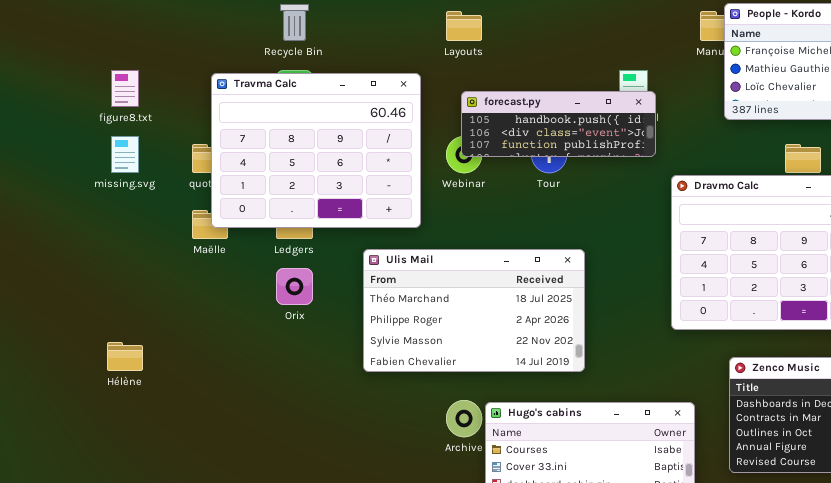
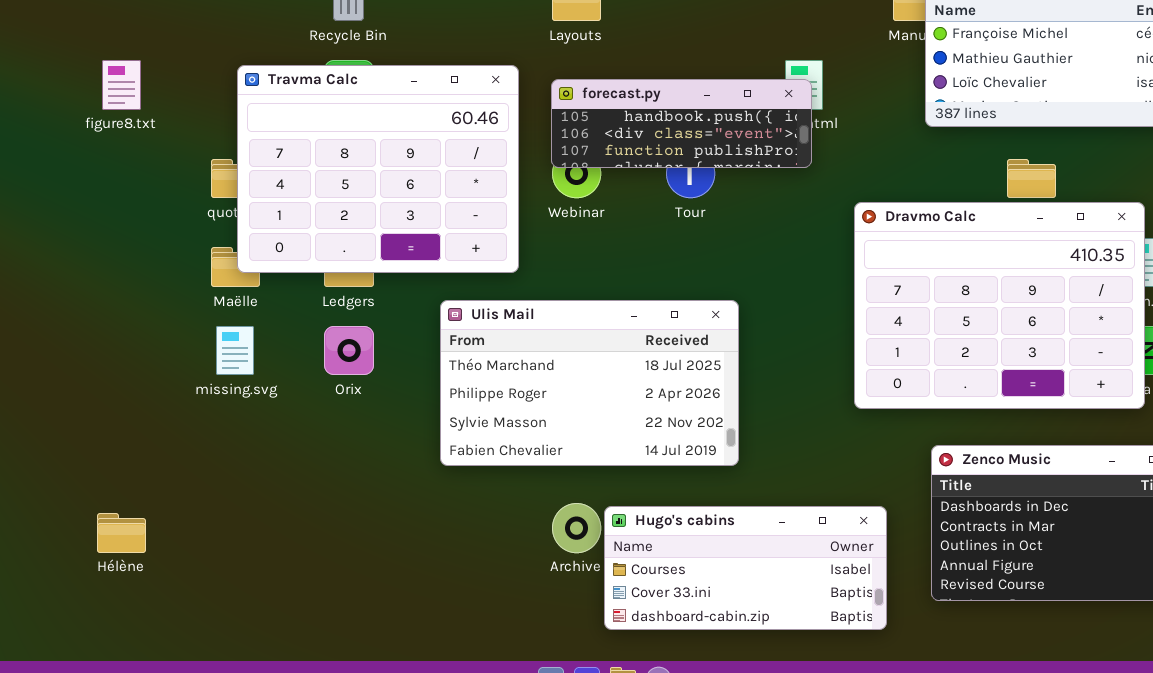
forecast.py: [461,91,656,157] -> [551,79,812,168], moved
missing.svg: [111,136,139,173] -> [216,326,254,375], moved
Hélène: [107,342,143,371] -> [97,513,146,553], moved

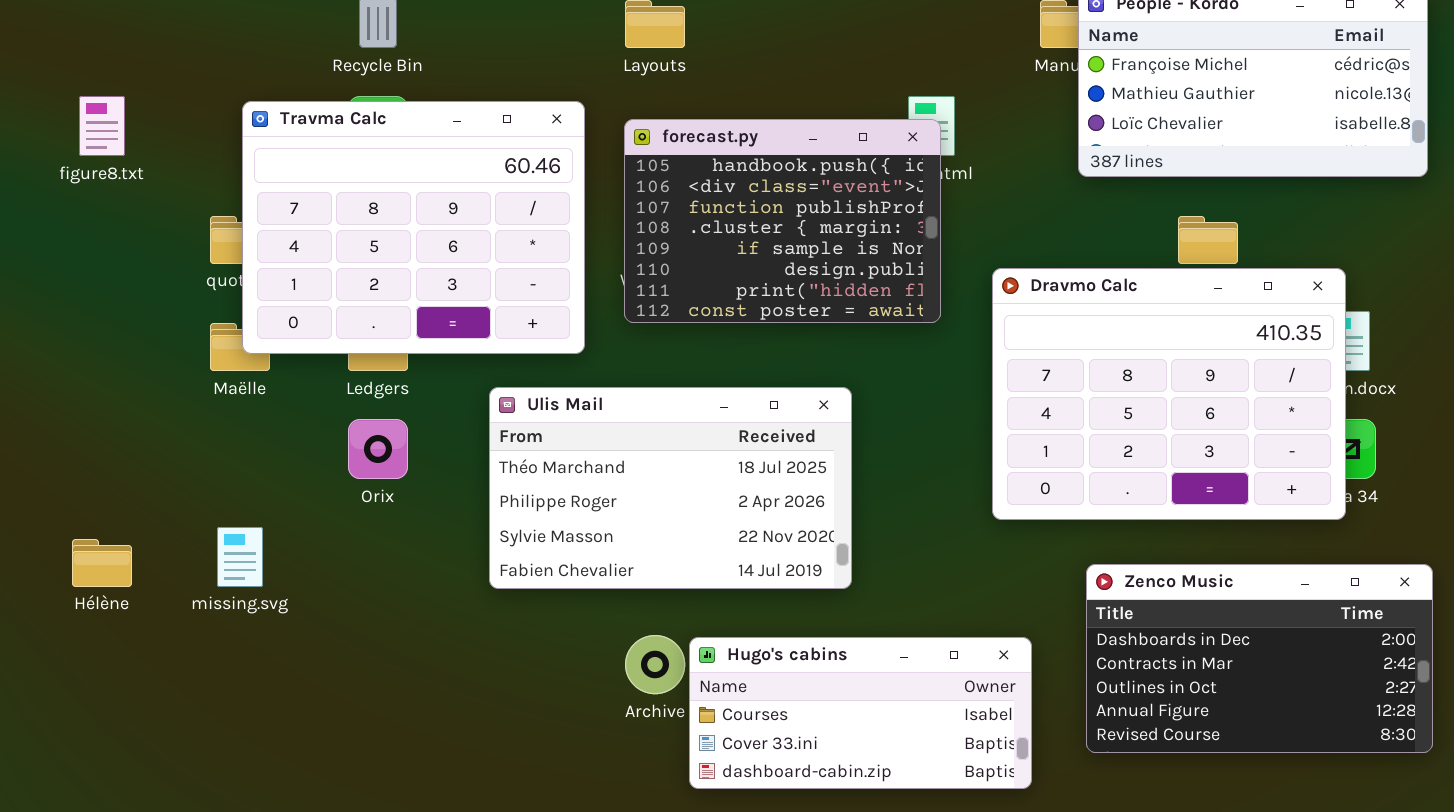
forecast.py: [551,79,812,168] -> [624,119,941,323], resized
missing.svg: [216,326,254,375] -> [217,527,263,587], moved
Hélène: [97,513,146,553] -> [72,539,132,587], moved

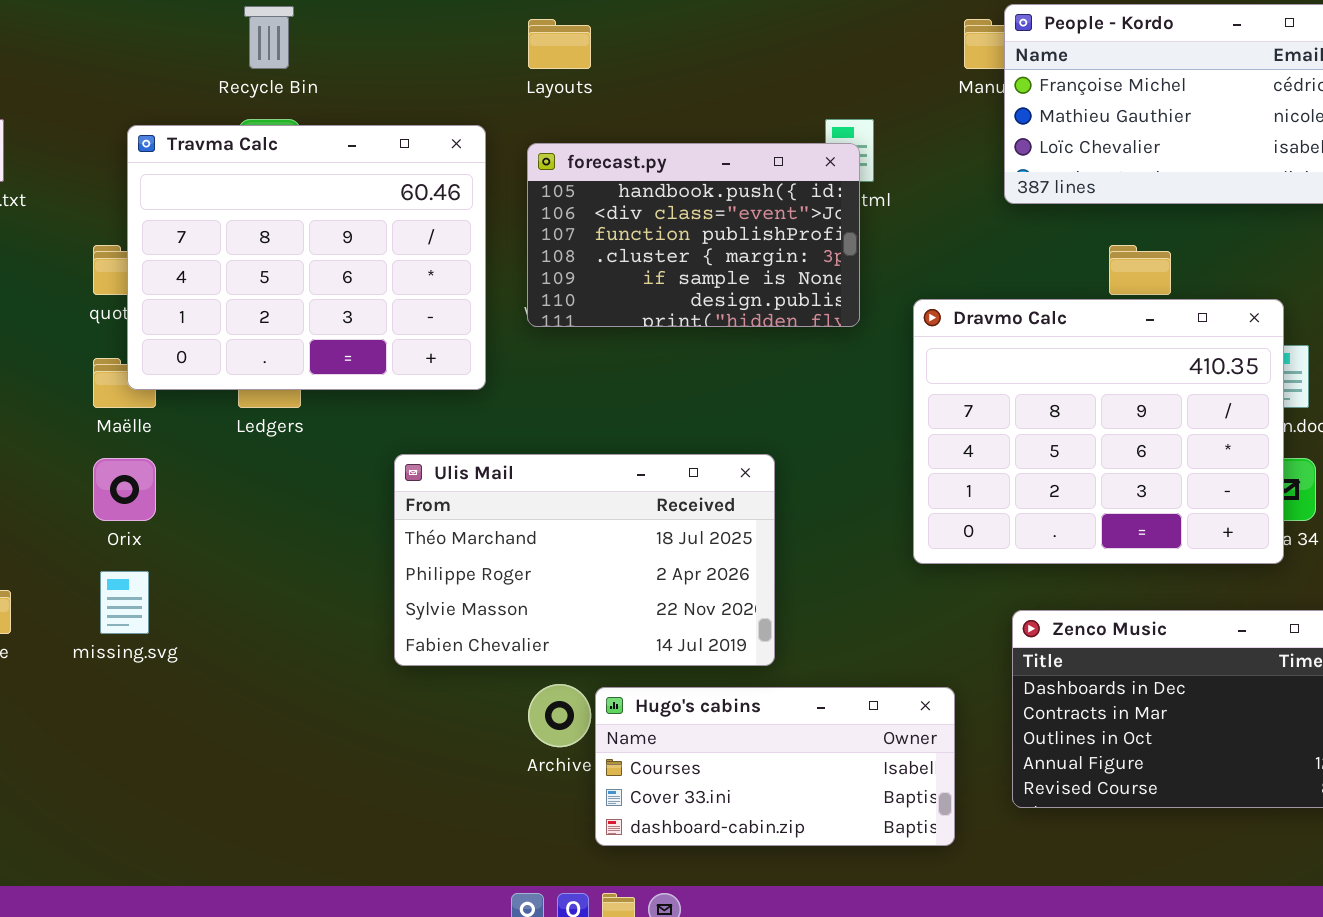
forecast.py: [624,119,941,323] -> [527,143,860,327], resized
Ulis Mail: [489,387,852,589] -> [394,454,775,666], moved
Orix: [348,419,408,479] -> [93,458,156,521], moved

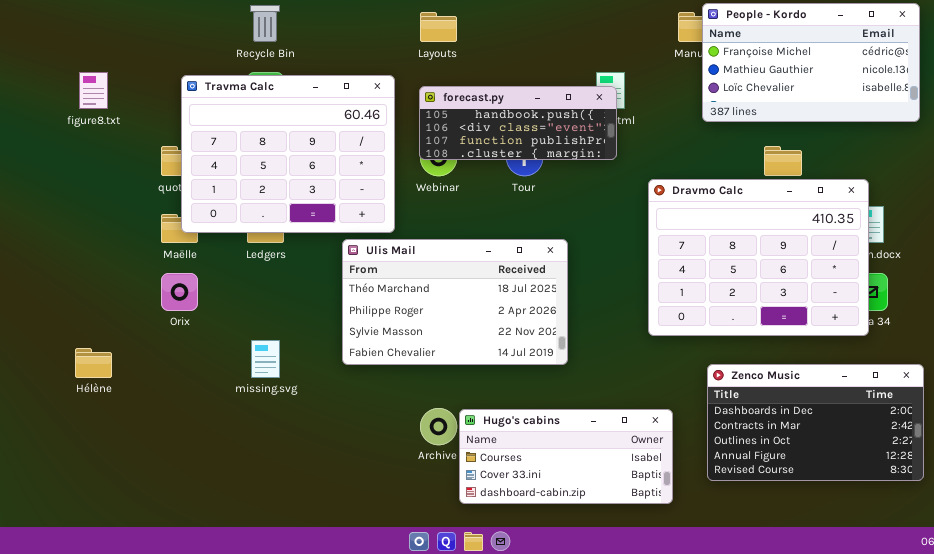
forecast.py: [527,143,860,327] -> [419,86,617,160], resized
Ulis Mail: [394,454,775,666] -> [342,239,568,365], moved
missing.svg: [100,571,149,634] -> [251,340,280,378], moved

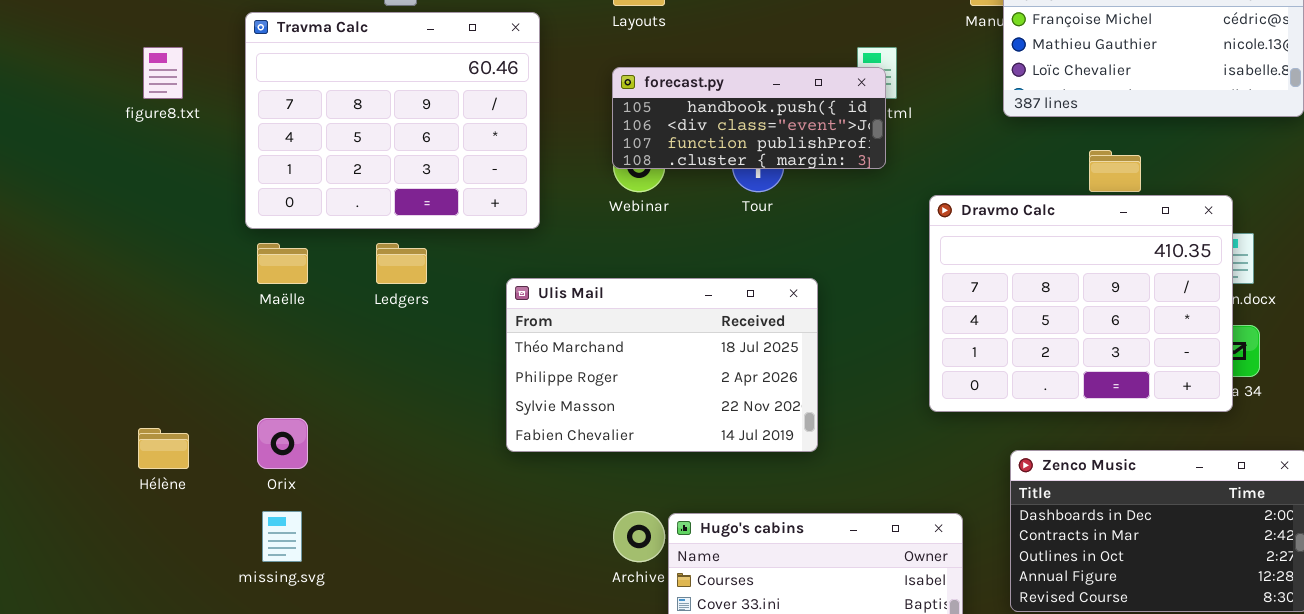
Travma Calc: [181,75,395,233] -> [245,12,540,229], moved
Orix: [161,273,198,311] -> [257,418,308,469], moved
missing.svg: [251,340,280,378] -> [262,511,302,562], moved

